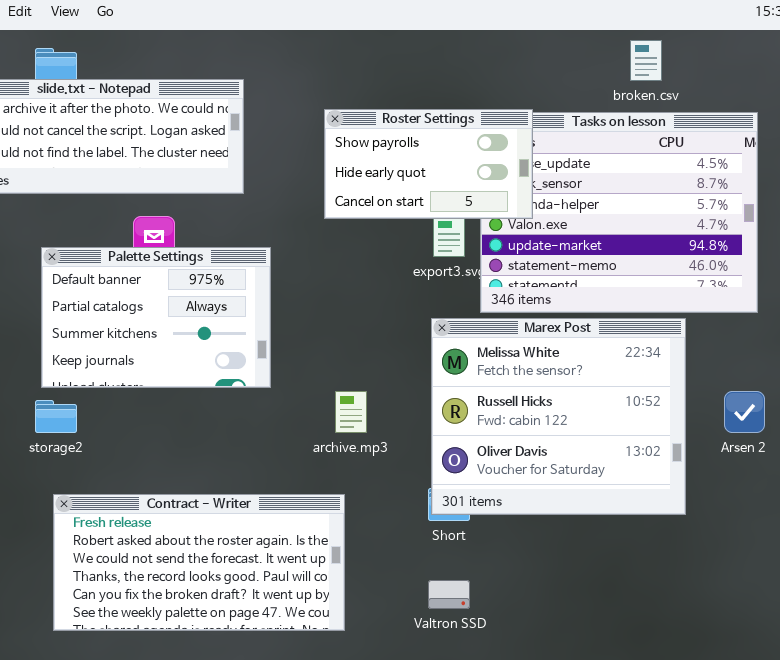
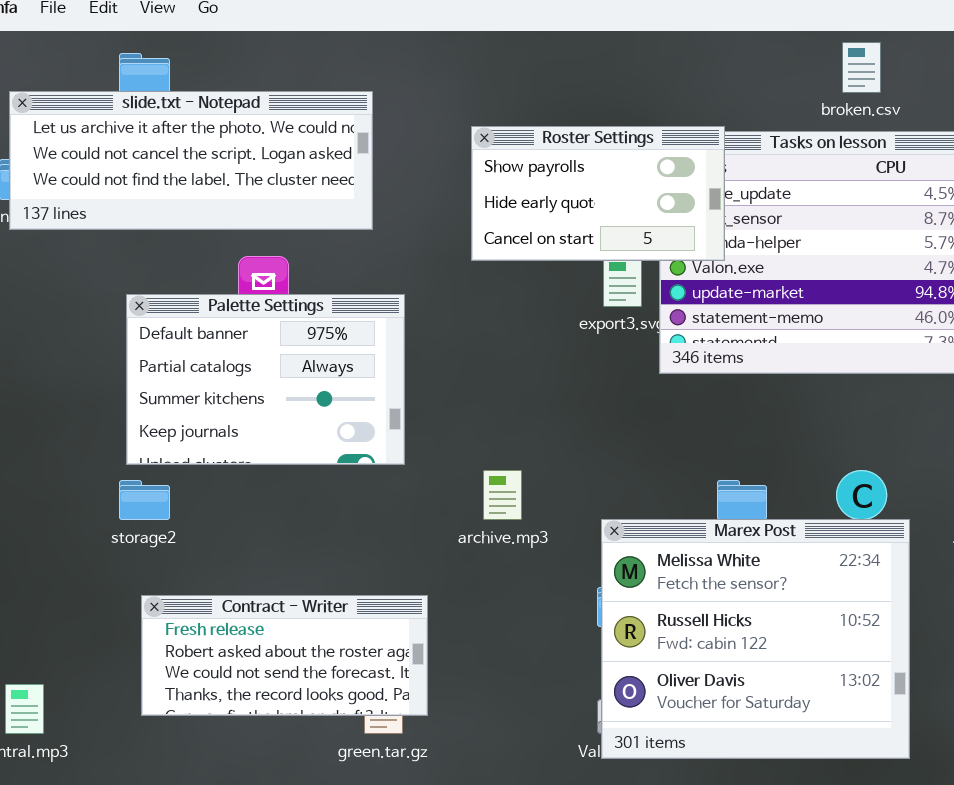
Marex Post: [431,318,686,515] -> [601,519,910,759], moved
Contract - Writer: [53,494,345,631] -> [141,595,428,716], resized

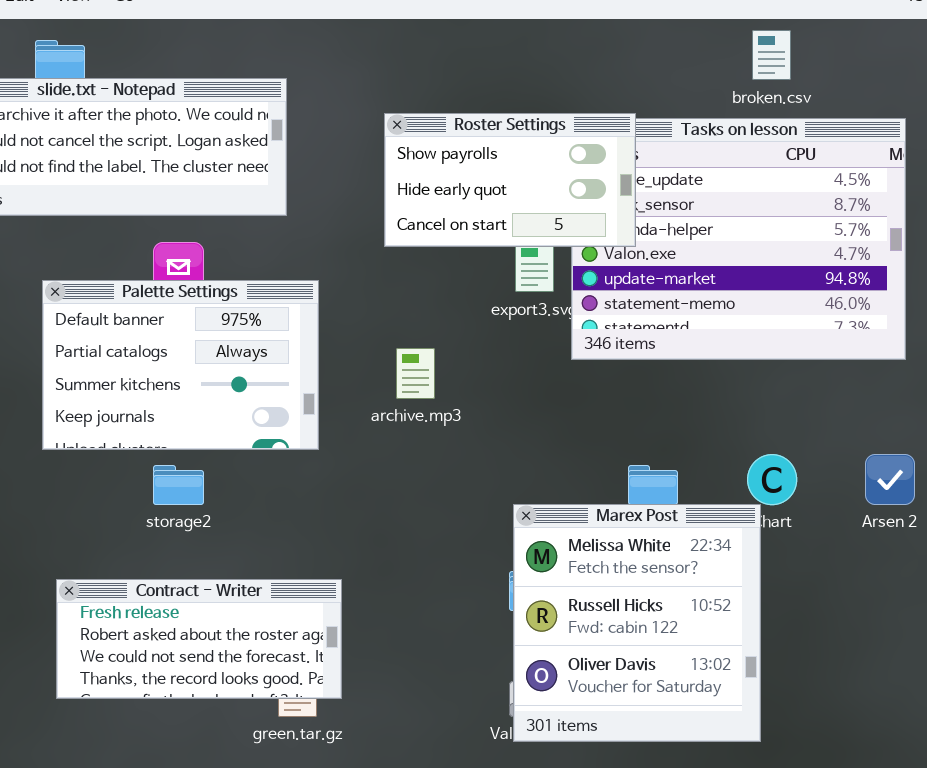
archive.mp3: [483,470,522,520] -> [396,348,435,399], moved
storage2: [119,480,170,520] -> [153,465,204,505], moved
Marex Post: [601,519,910,759] -> [513,504,761,742], resized

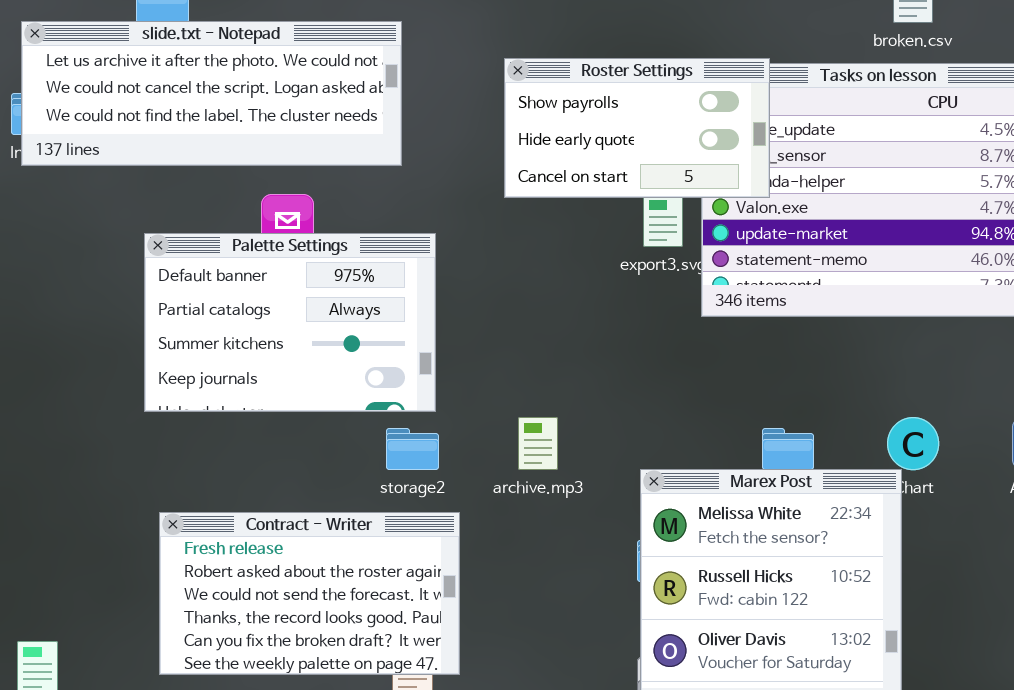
archive.mp3: [396,348,435,399] -> [518,417,558,470], moved
storage2: [153,465,204,505] -> [386,428,439,470], moved
Contract - Writer: [56,579,342,699] -> [159,512,460,675], resized

